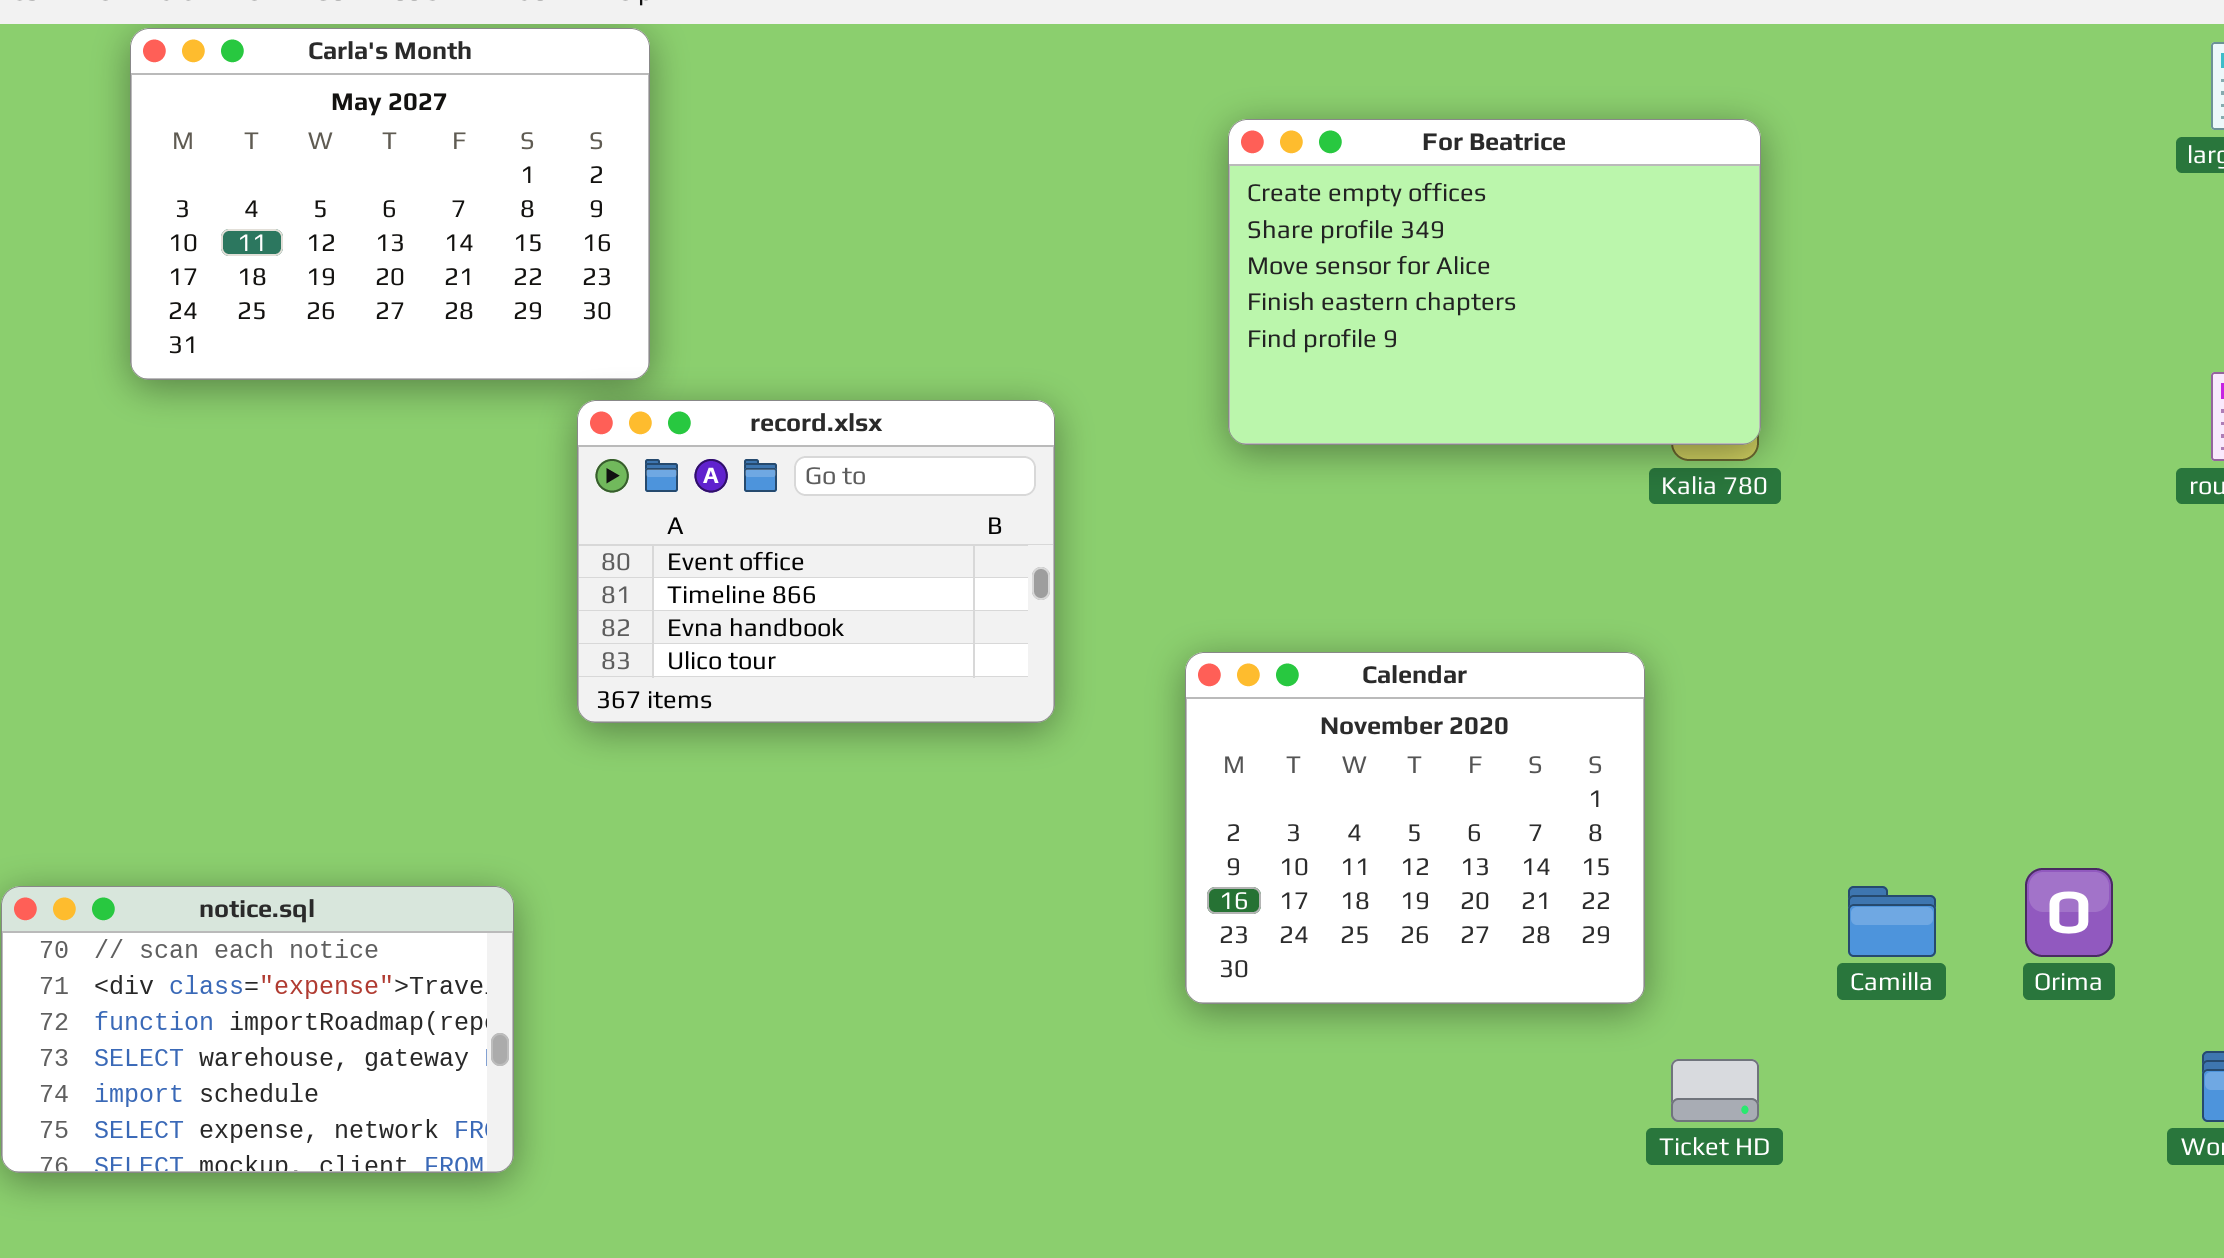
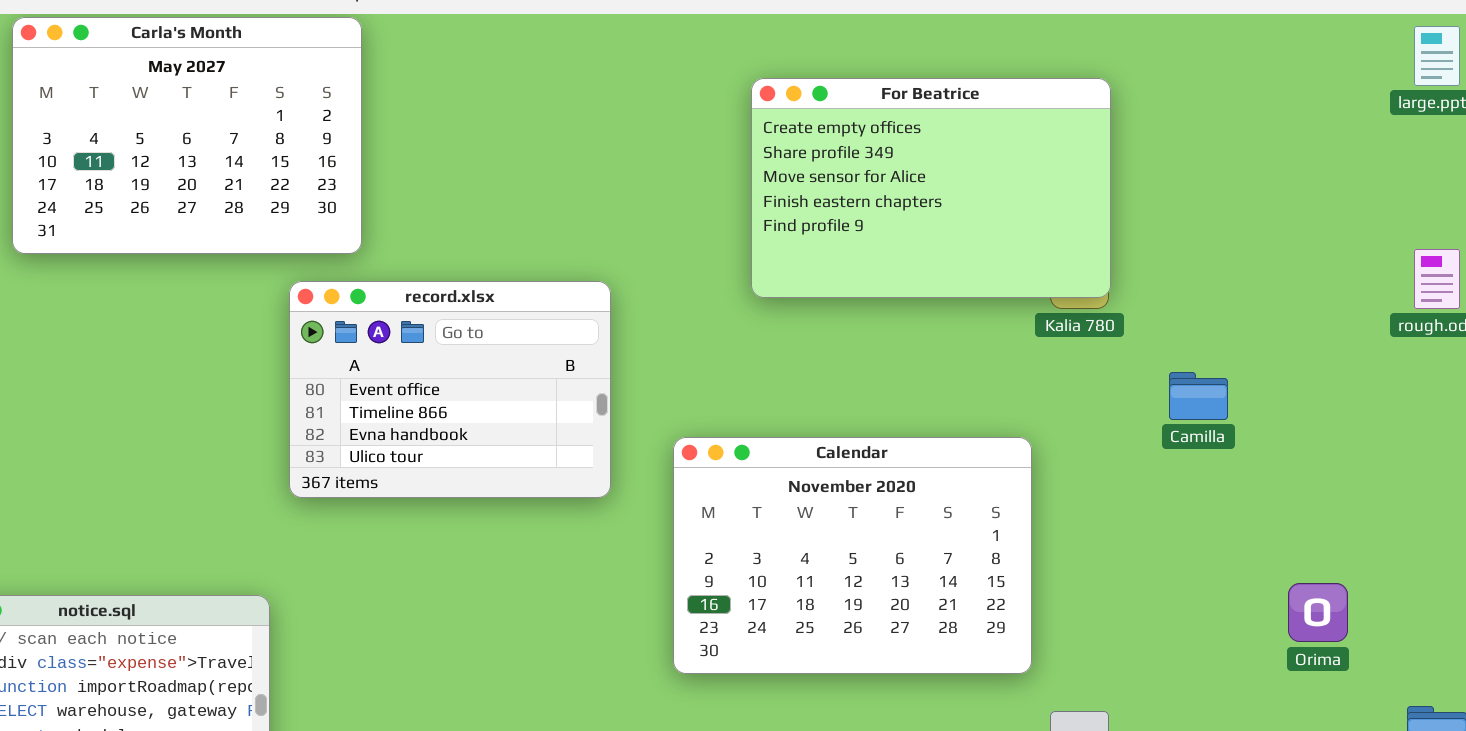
record.xlsx: [577,400,1055,723] -> [289,281,611,498], moved
Calendar: [1185,652,1645,1004] -> [673,437,1032,674], resized
Camilla: [1848,886,1936,957] -> [1169,372,1228,420], moved

